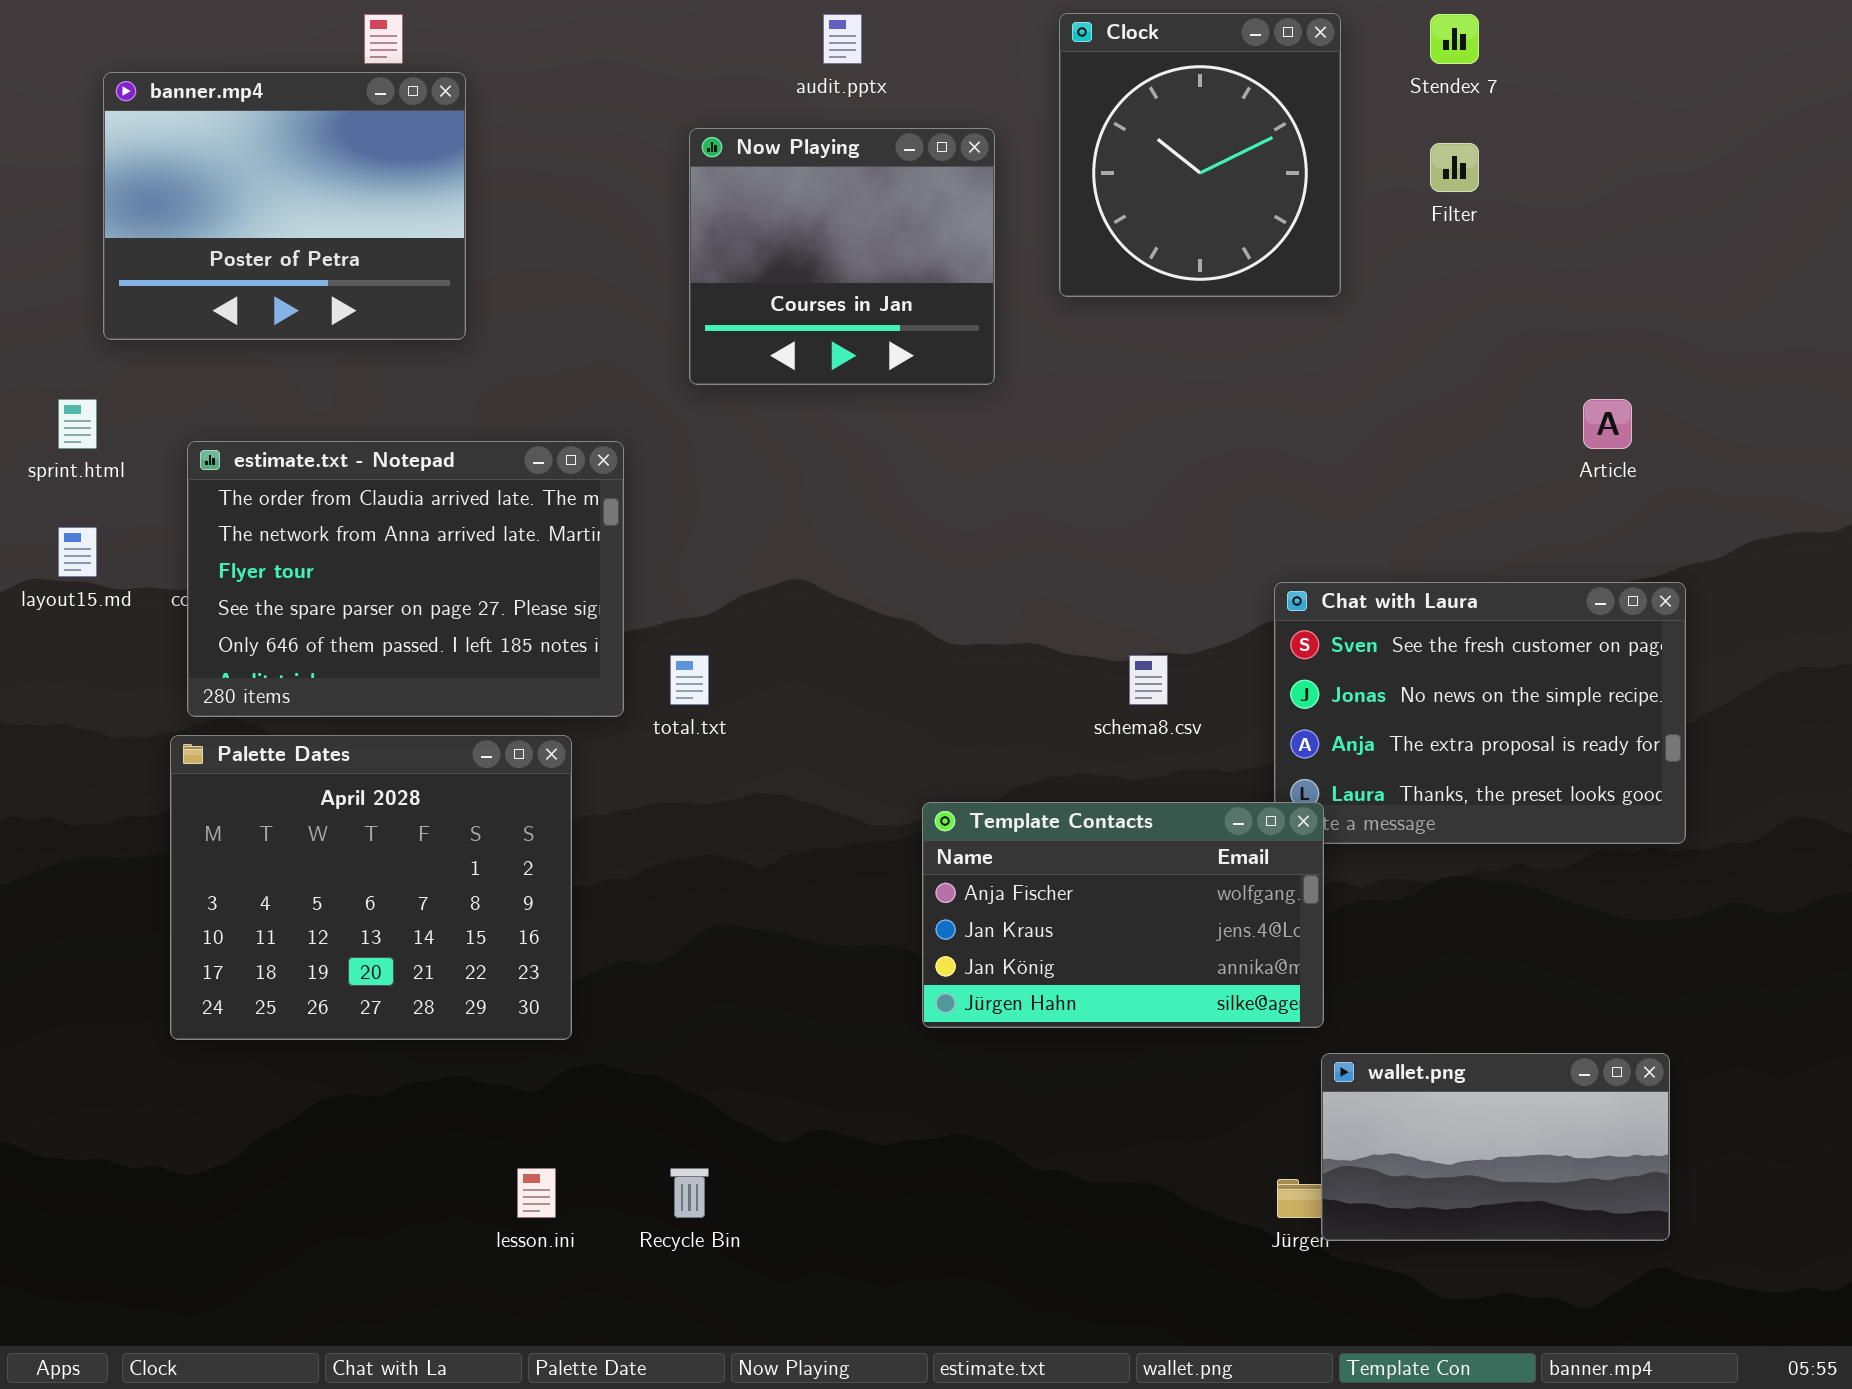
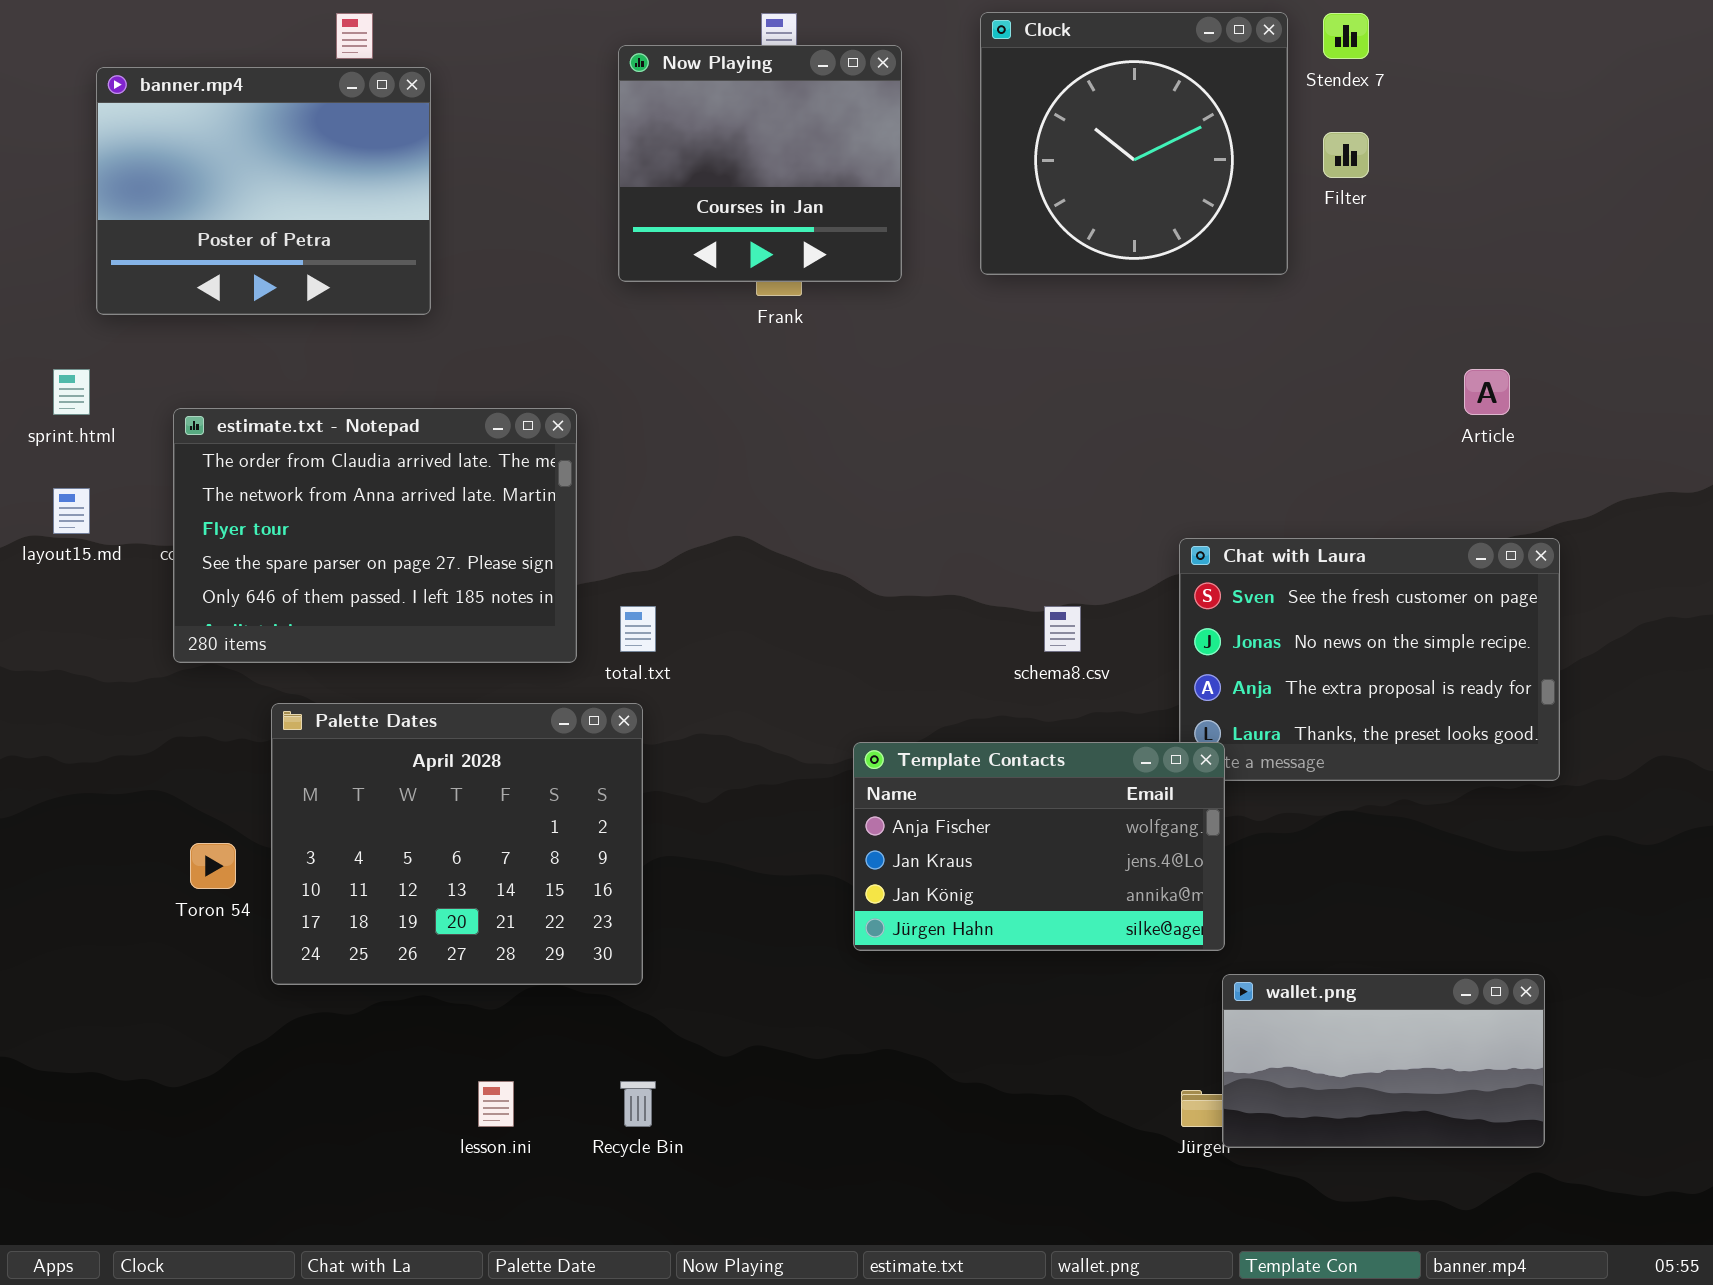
Clock: [1059,13,1341,297] -> [980,12,1288,275], resized
Now Playing: [689,128,995,385] -> [618,45,902,282], moved
Palette Dates: [170,735,572,1040] -> [271,703,643,985], moved

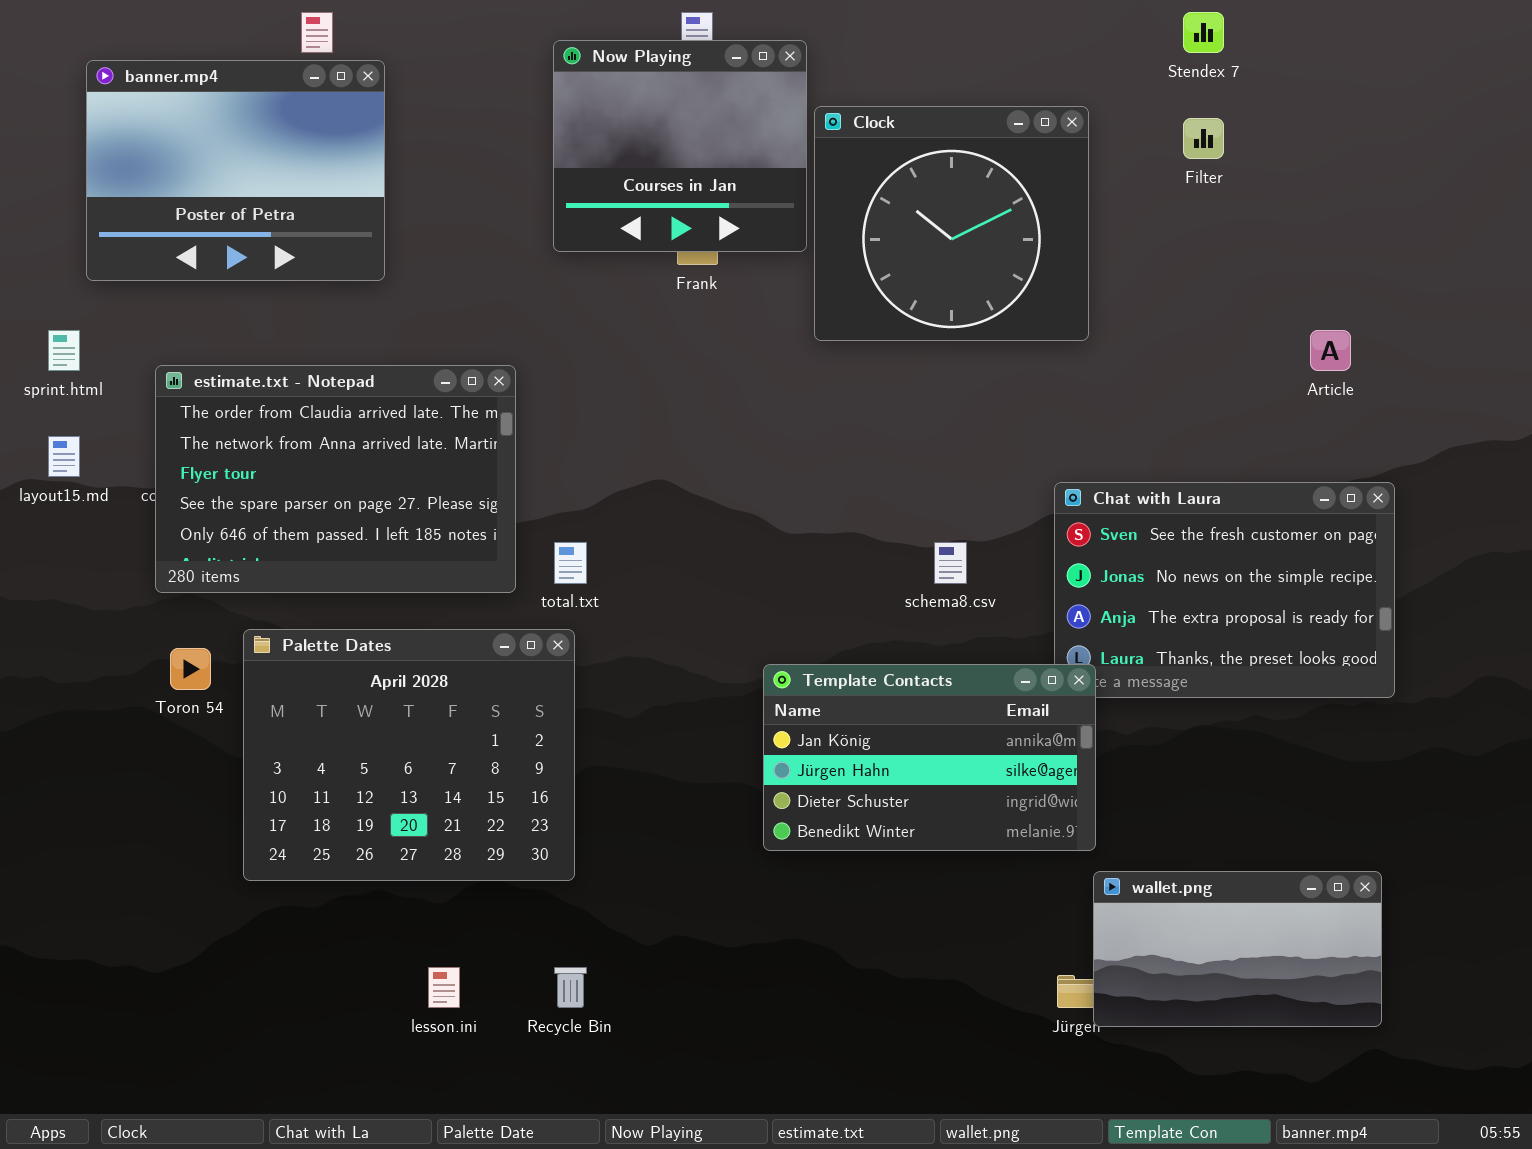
Clock: [980,12,1288,275] -> [814,106,1089,341], moved
Template Contacts: [853,742,1225,951] -> [763,664,1096,851], scrolled down 2 rows
Toron 54: [190,843,236,889] -> [170,648,211,690], moved

